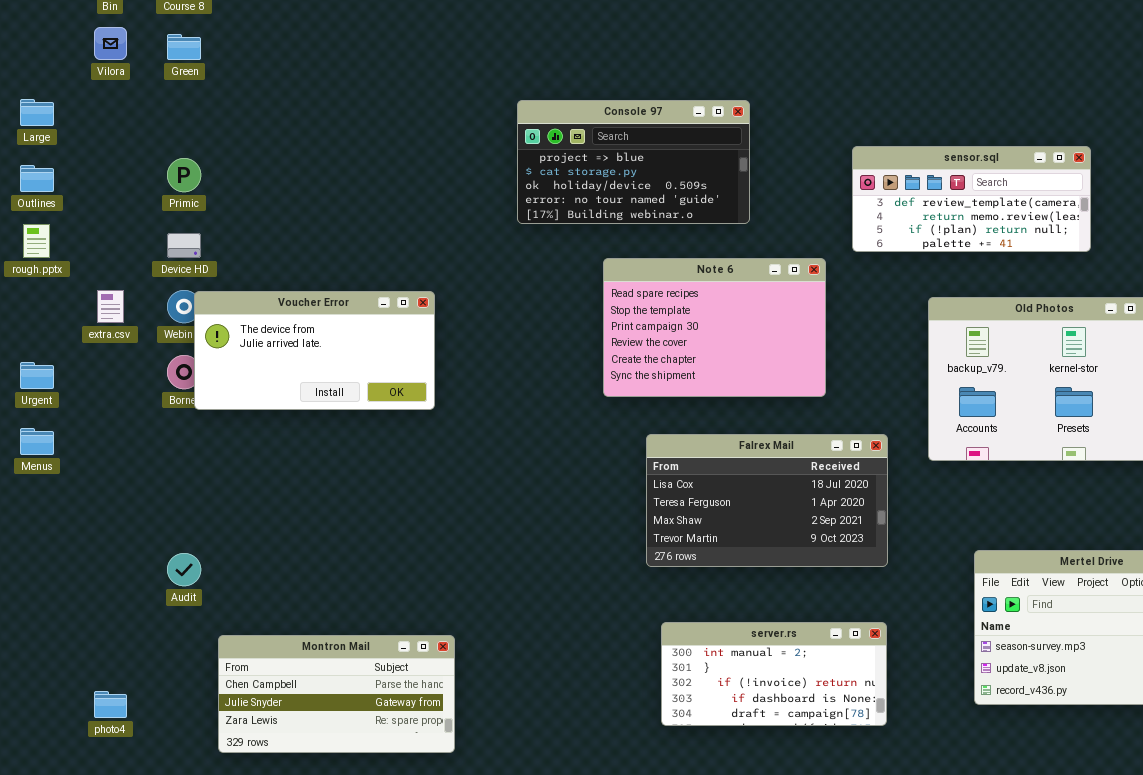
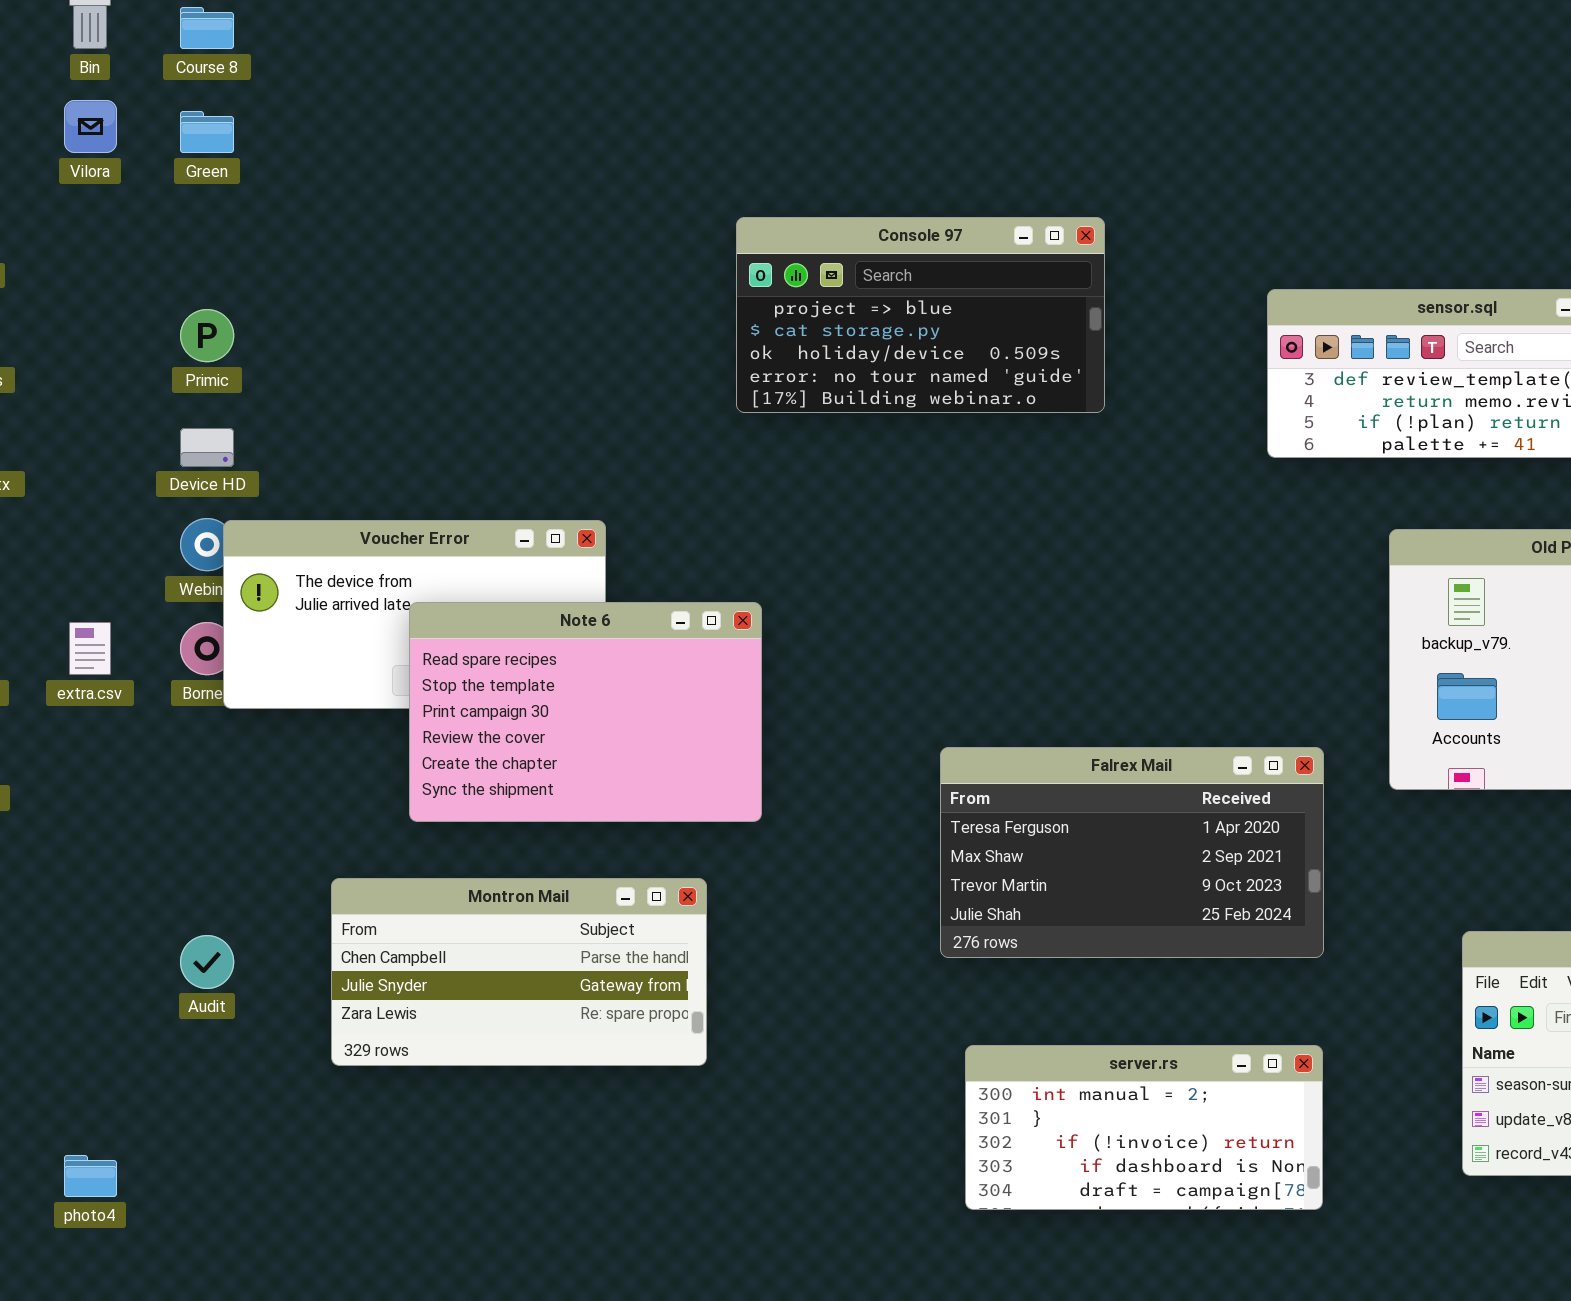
Note 6: [603,258,826,397] -> [409,602,762,822], moved
extra.csv: [97,290,124,323] -> [69,622,111,675], moved
Falrex Mail: [646,434,888,567] -> [940,747,1324,958], scrolled down 1 row
Montron Mail: [218,635,455,753] -> [331,878,707,1066], moved

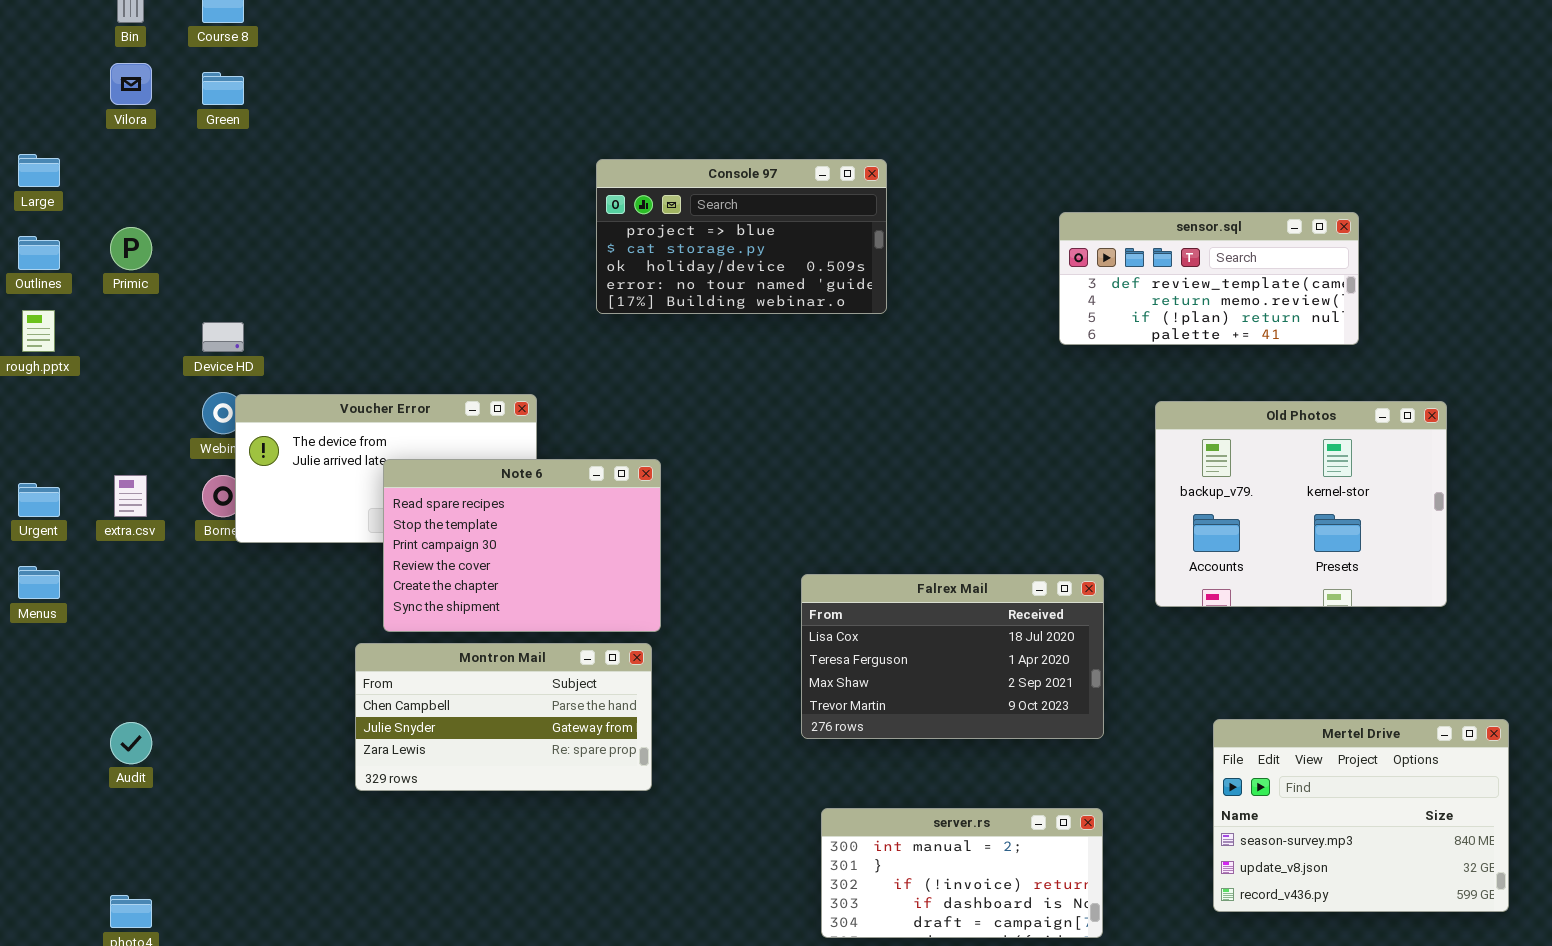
Console 97: [736,217,1105,413] -> [596,159,887,314], moved
Primic: [180,309,234,362] -> [110,227,152,270], moved
Falrex Mail: [940,747,1324,958] -> [801,574,1104,739], scrolled up 1 row
Montron Mail: [331,878,707,1066] -> [355,643,652,791], moved
Audit: [180,935,234,989] -> [110,722,152,764], moved

